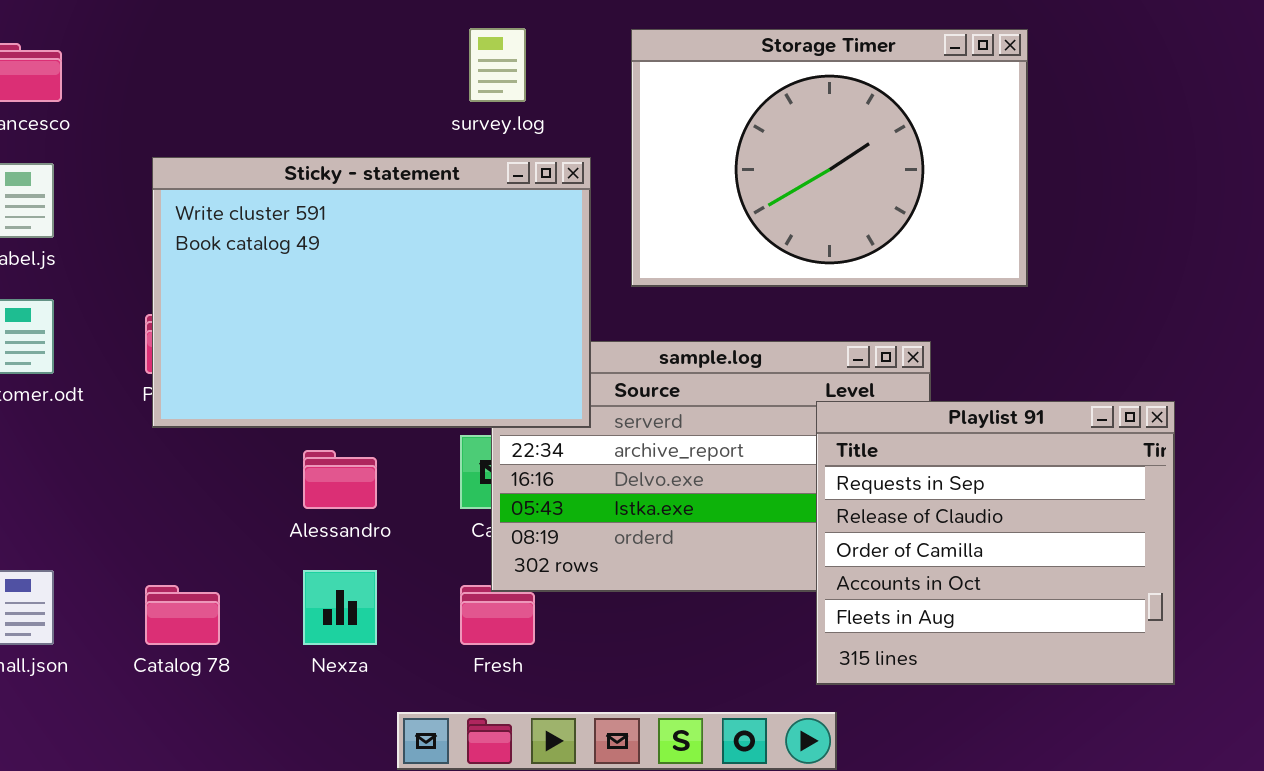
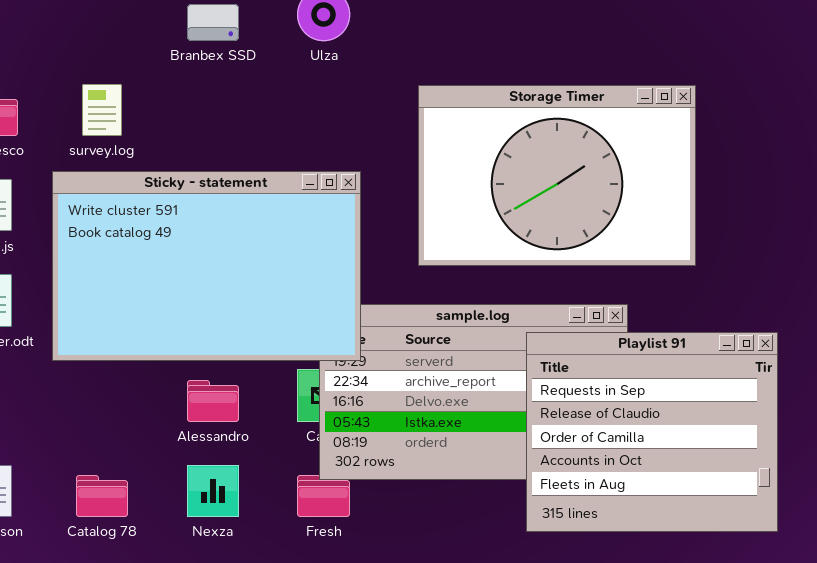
survey.log: [469,28,526,102] -> [82,84,122,136], moved
Sticky - statement: [152,157,591,428] -> [52,171,361,361], moved
Playlist 91: [816,401,1175,685] -> [526,332,778,532], moved

